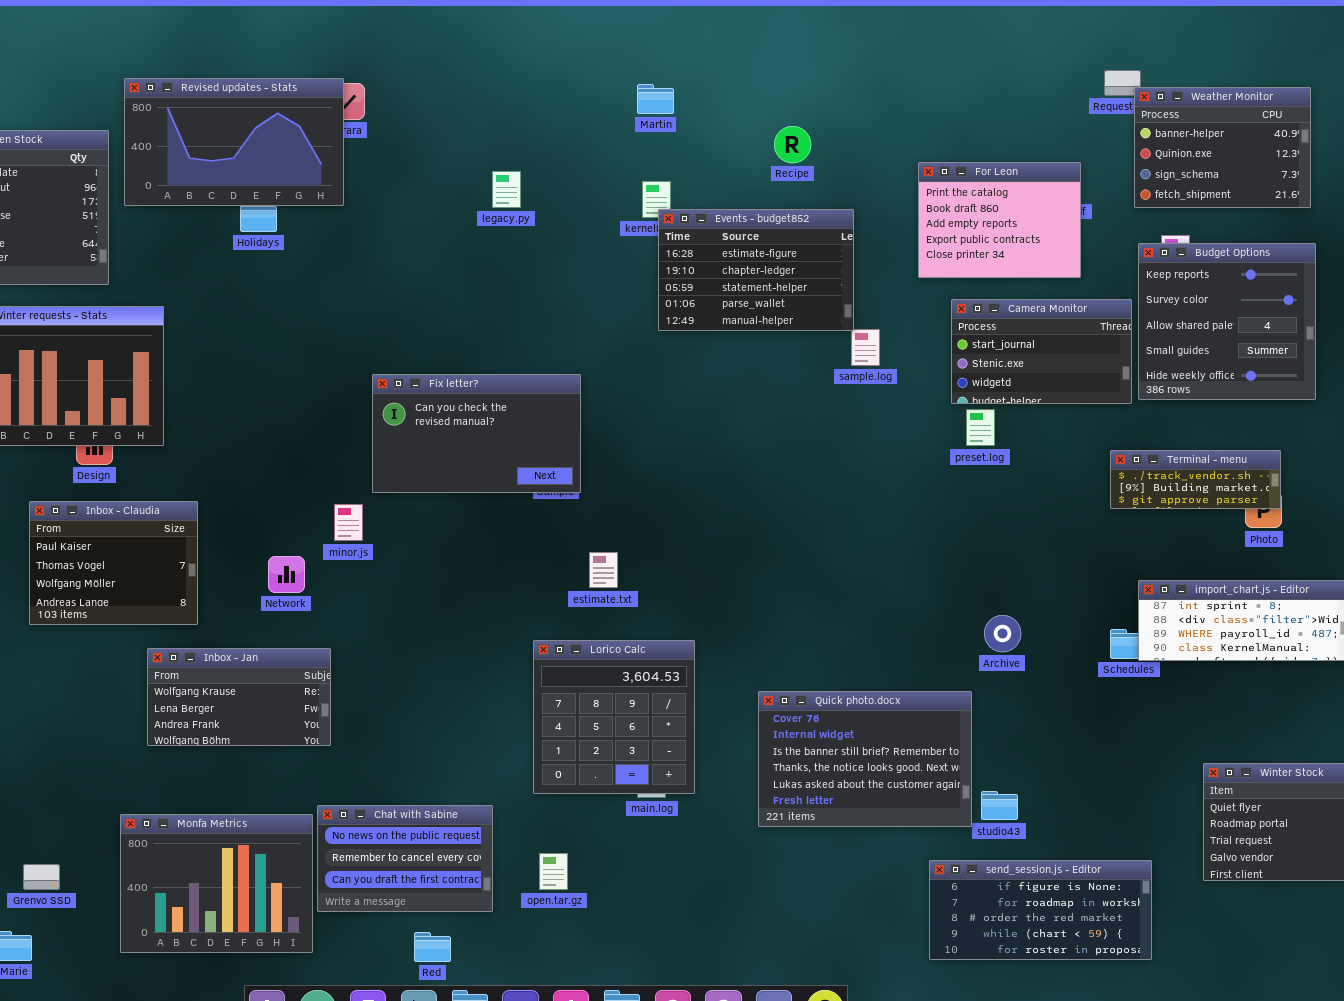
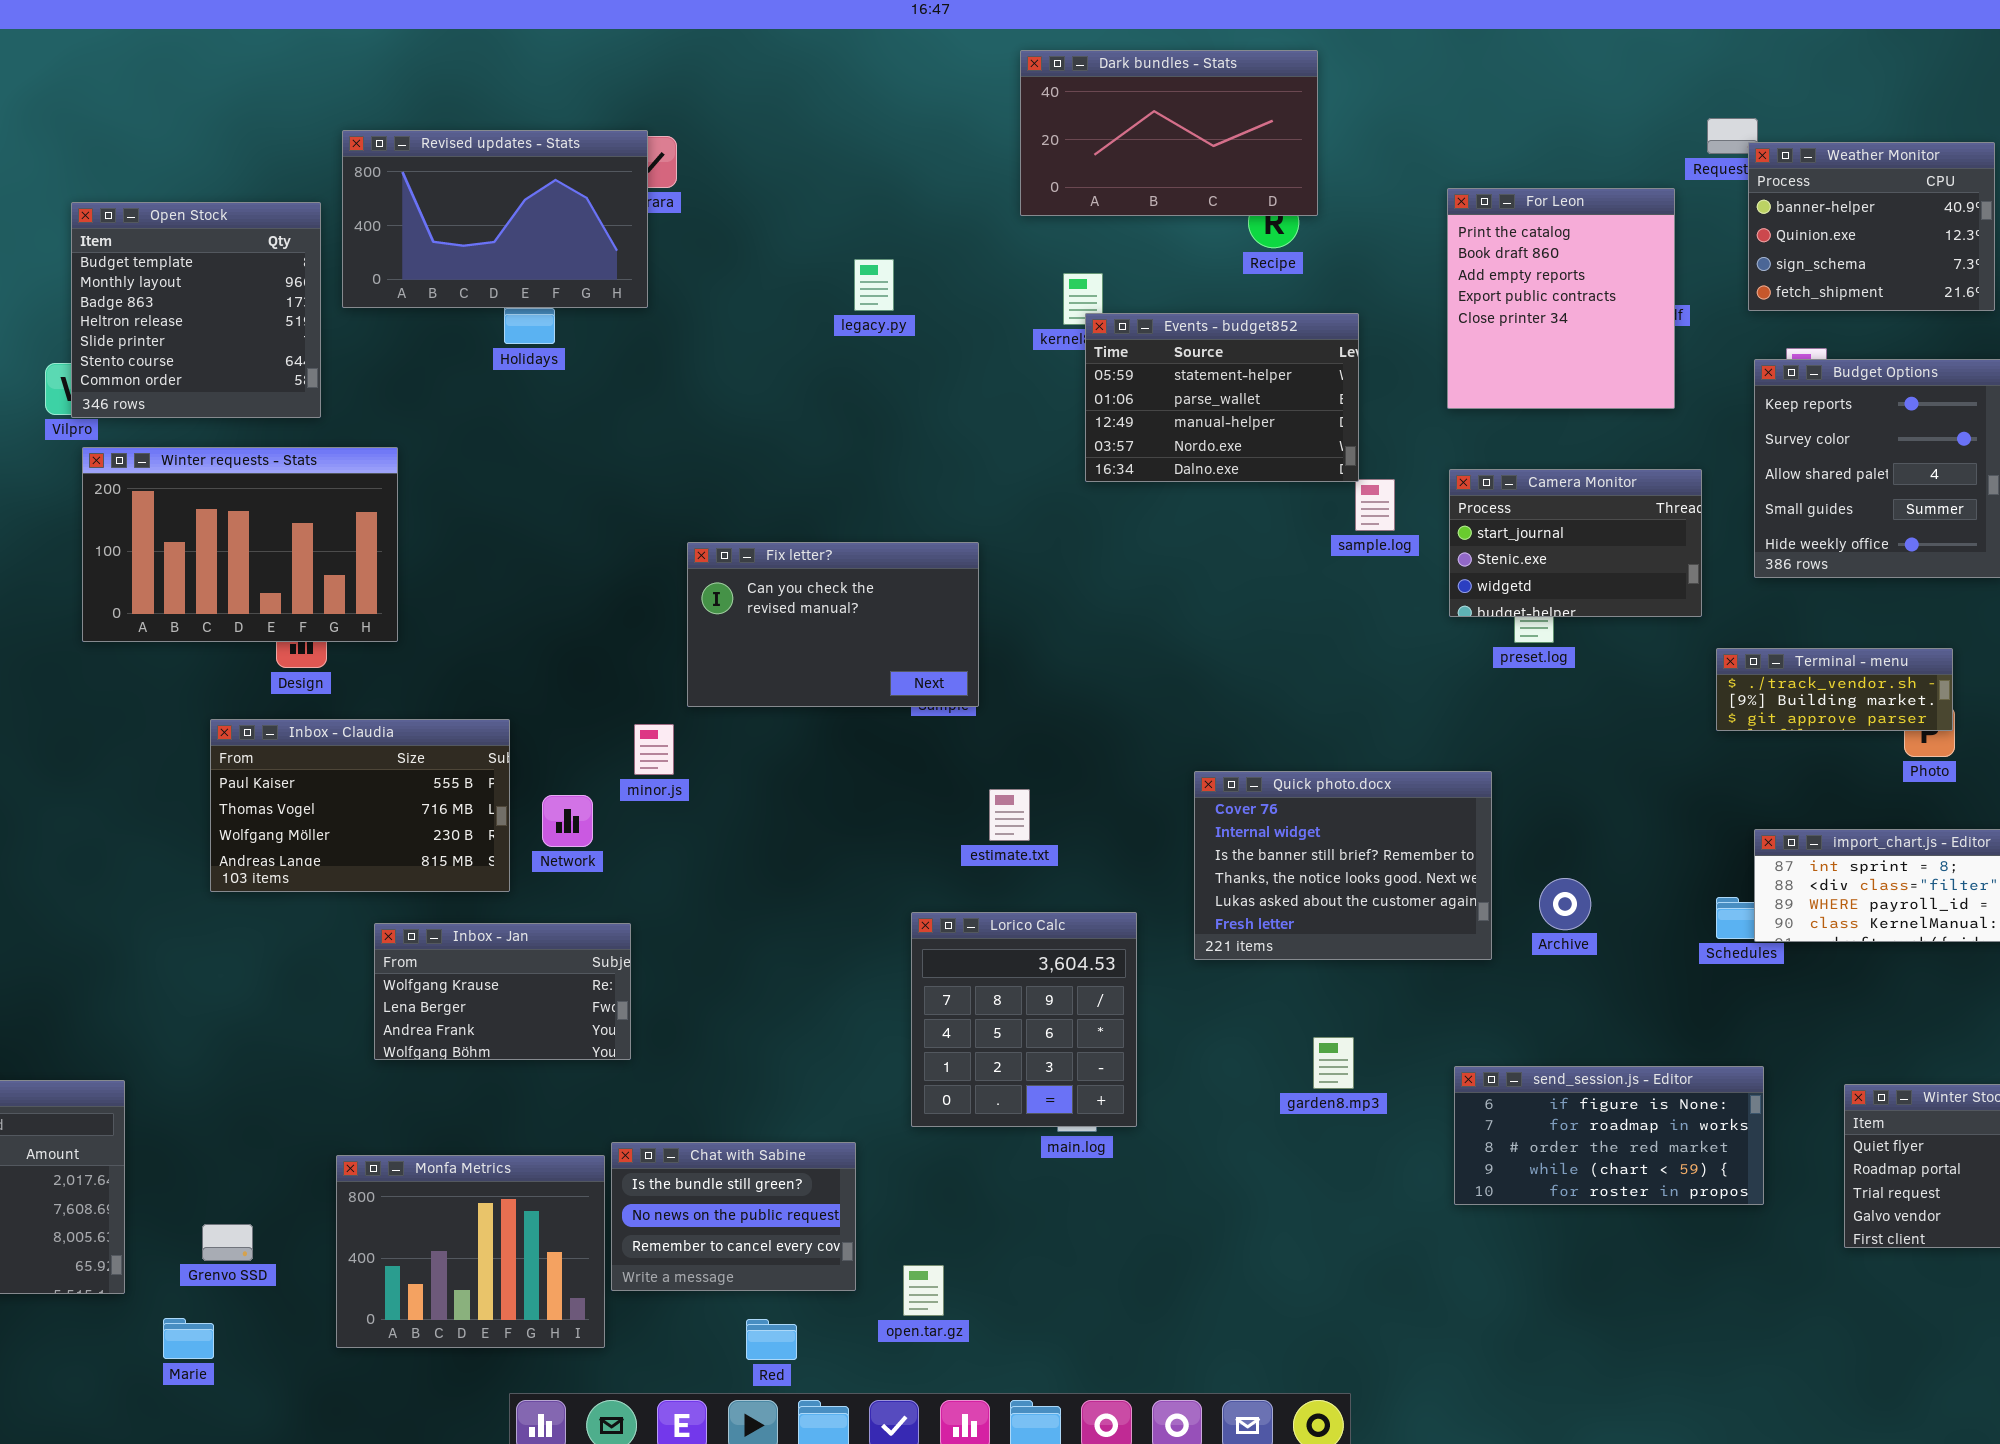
Dark bundles - Stats: none -> [1020,50,1318,216], opened
For Leon: [918,162,1081,278] -> [1447,188,1675,409], resized
Events - budget852: [658,209,854,331] -> [1085,313,1359,482], scrolled down 2 rows
Camera Monitor: [951,299,1132,404] -> [1449,469,1702,617], moved
Inbox - Claudia: [29,501,198,625] -> [210,719,510,892], resized
Quick photo.docx: [758,691,972,827] -> [1194,771,1492,960], moved
Chat with Sabine: [317,805,493,912] -> [611,1142,856,1291], scrolled up 1 row
open.tar.gz: [539,853,568,890] -> [903,1265,944,1316], moved
send_session.js - Editor: [929,860,1152,960] -> [1454,1066,1764,1205], moved

